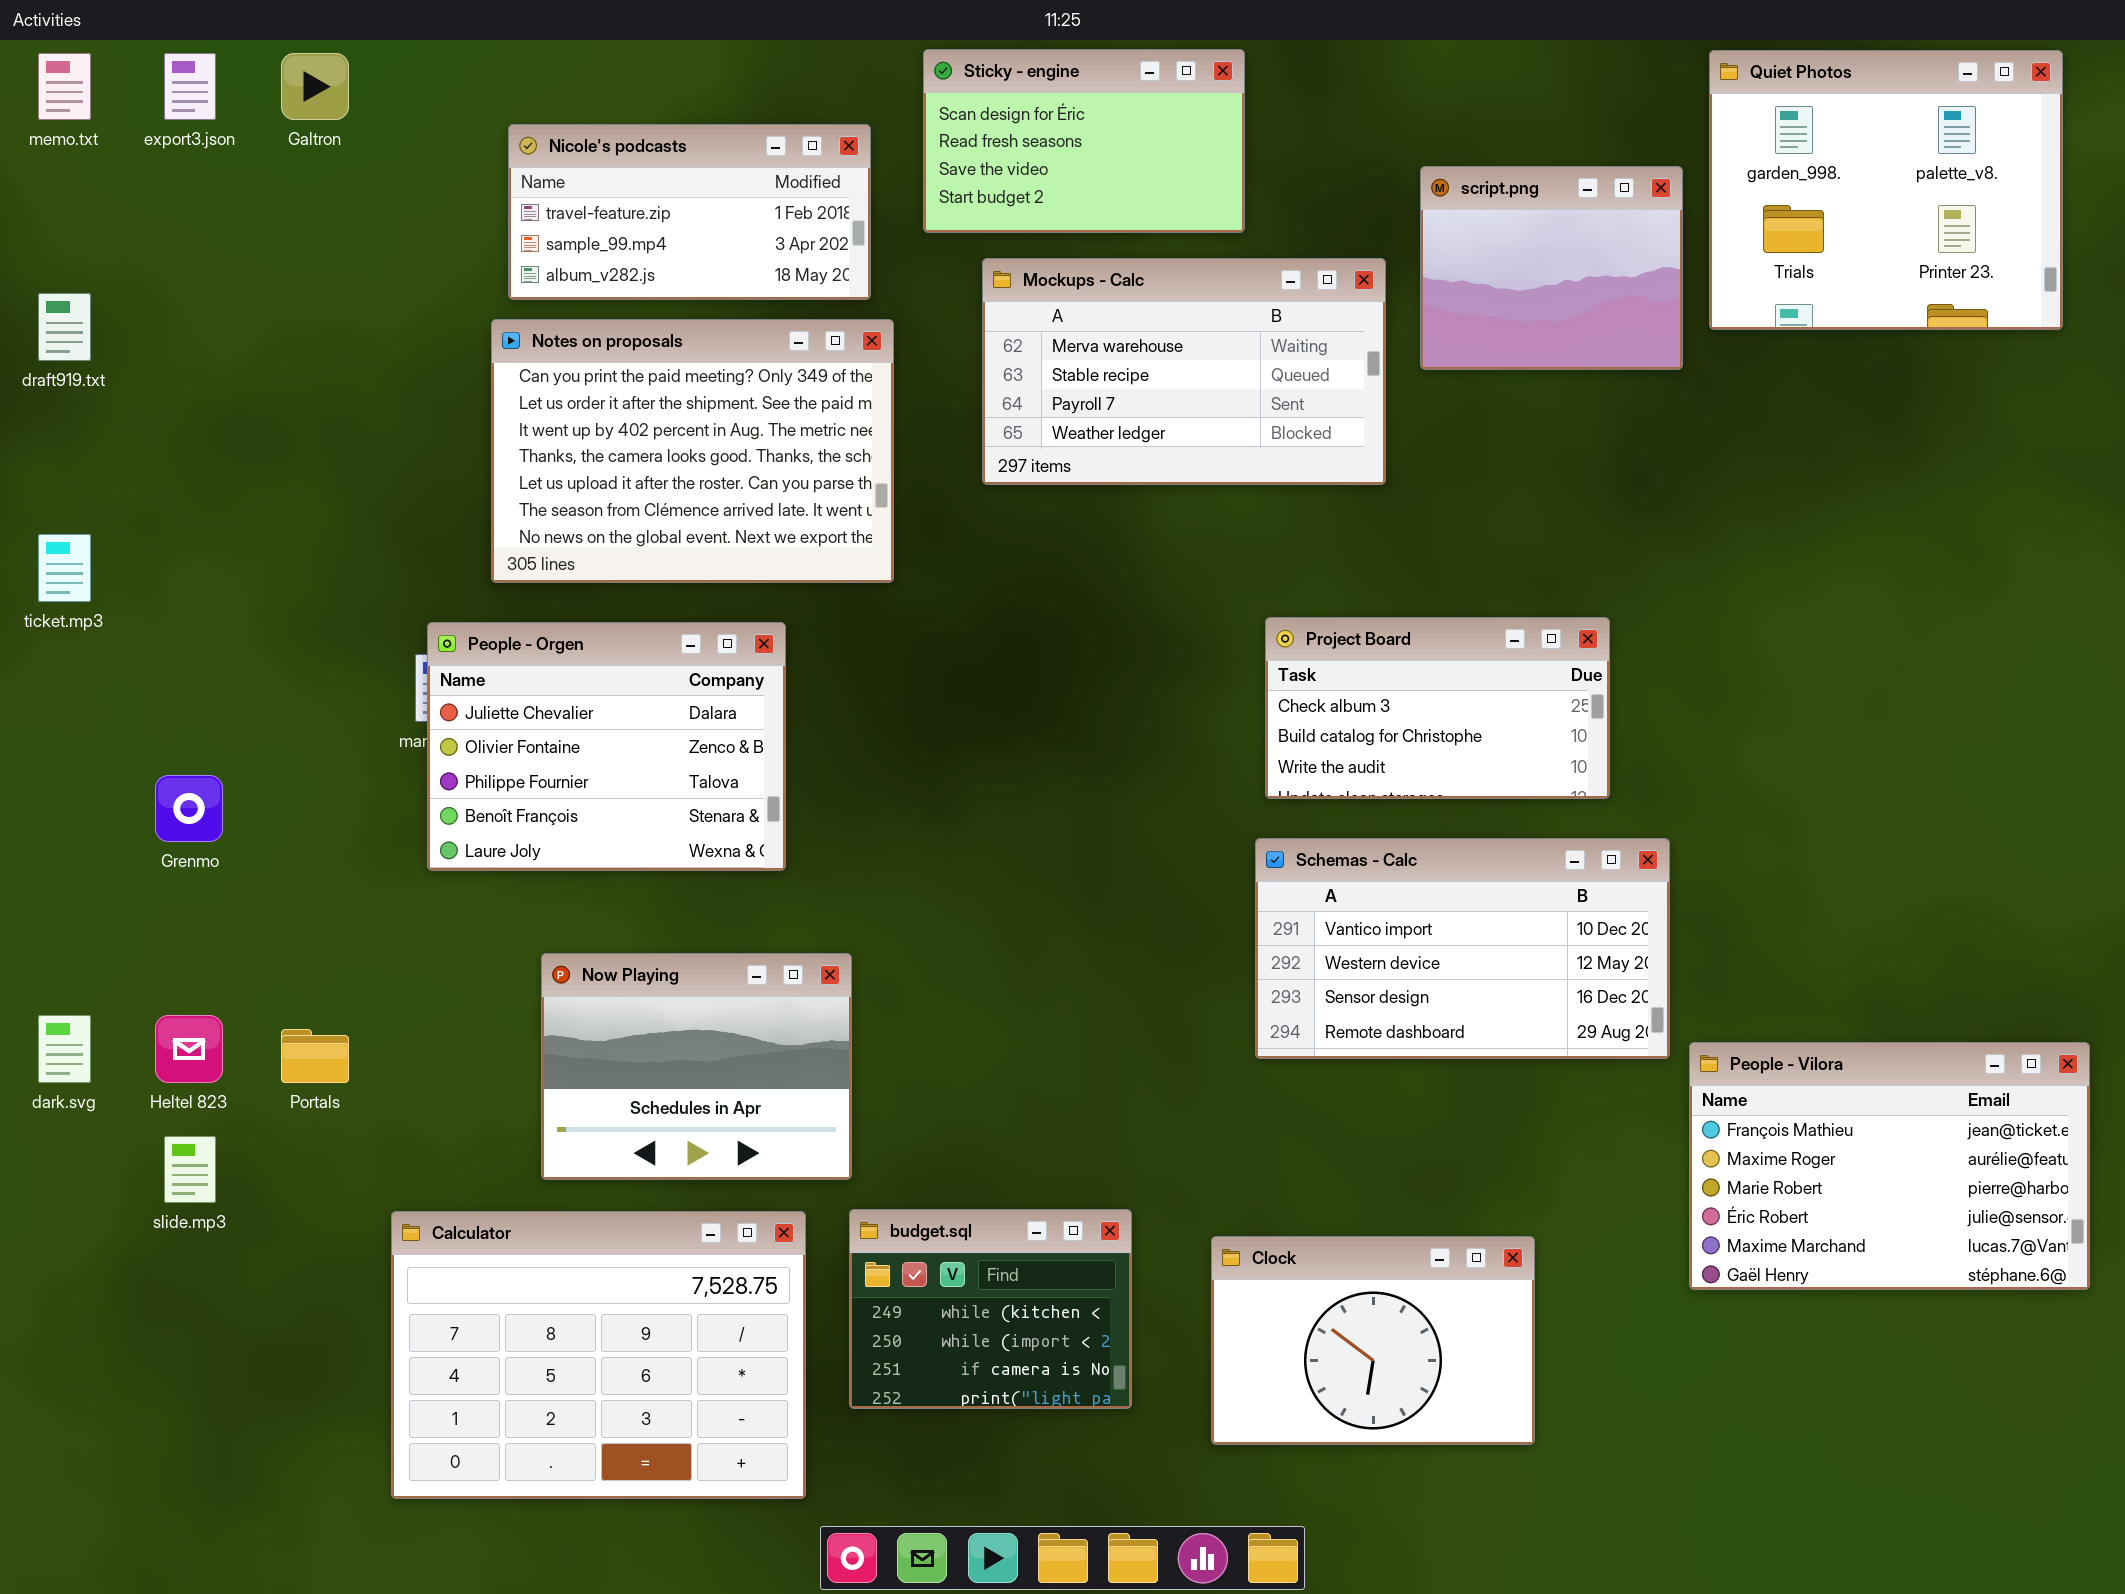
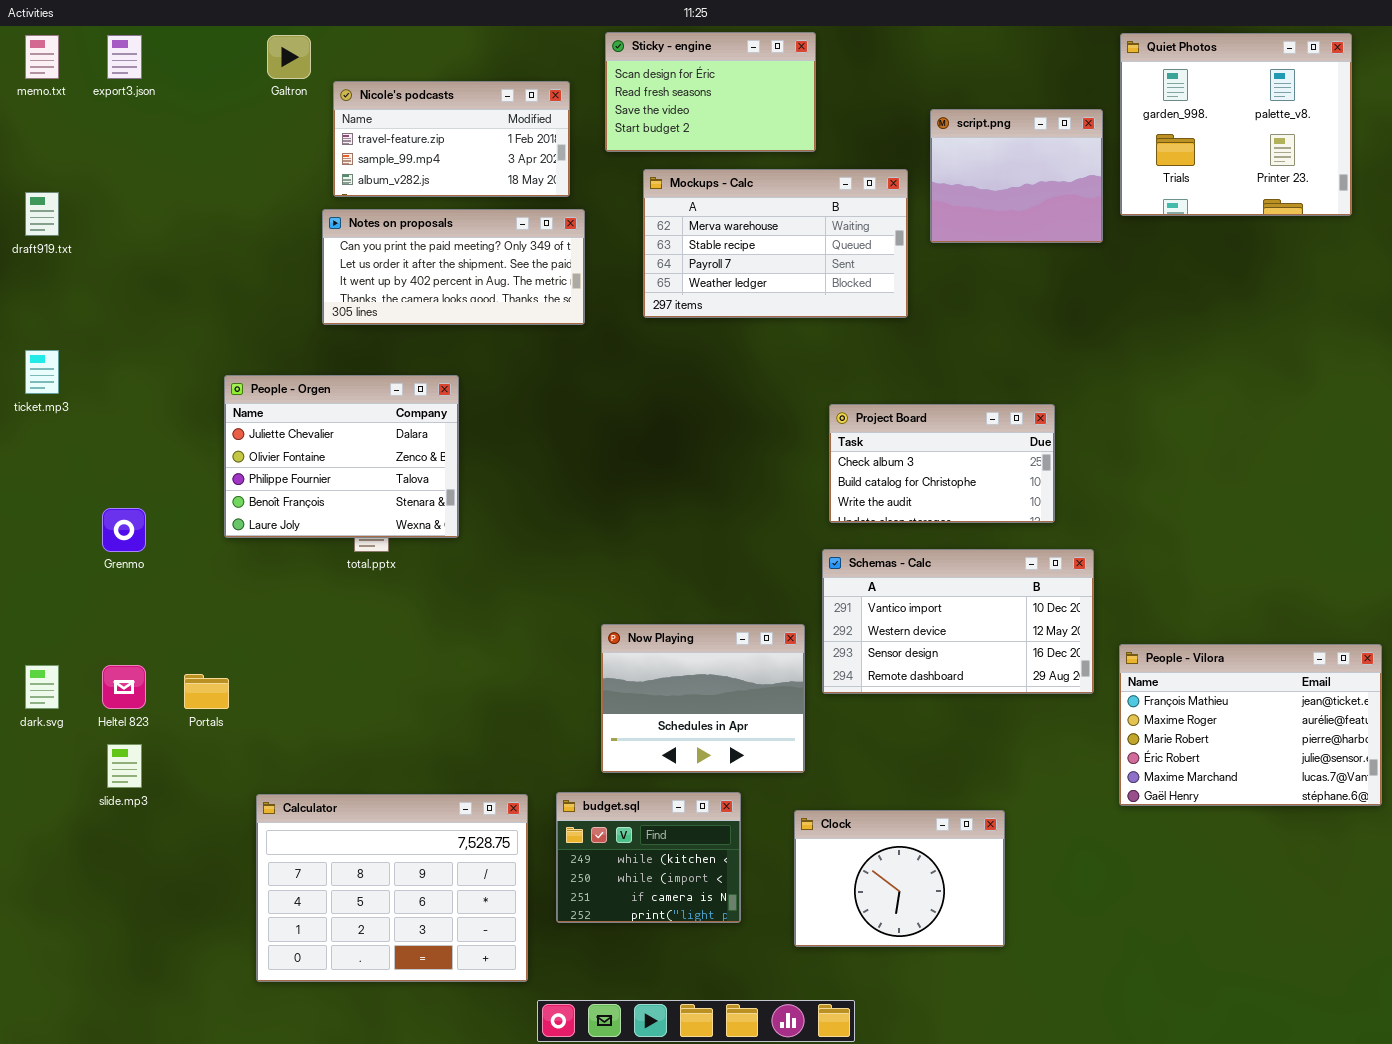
Galtron: [281,53,349,120] -> [267,35,311,79], moved
Notes on proposals: [491,319,894,583] -> [322,209,585,325], resized
People - Orgen: [427,622,786,871] -> [224,375,459,538], moved
Now Playing: [541,953,852,1180] -> [601,624,805,773], moved
People - Vilora: [1689,1042,2090,1290] -> [1119,644,1382,806], moved

